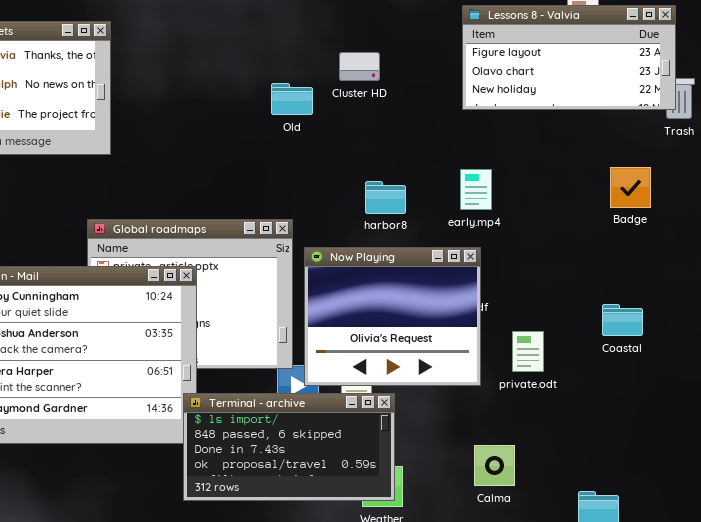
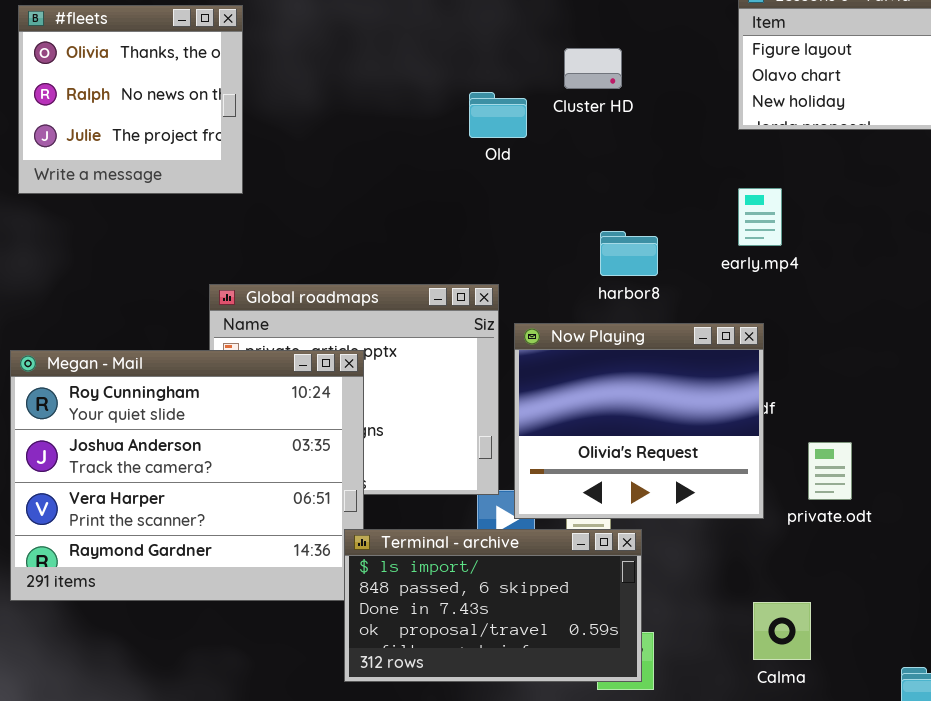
early.mp4: [460,169,492,210] -> [738,188,782,246], moved

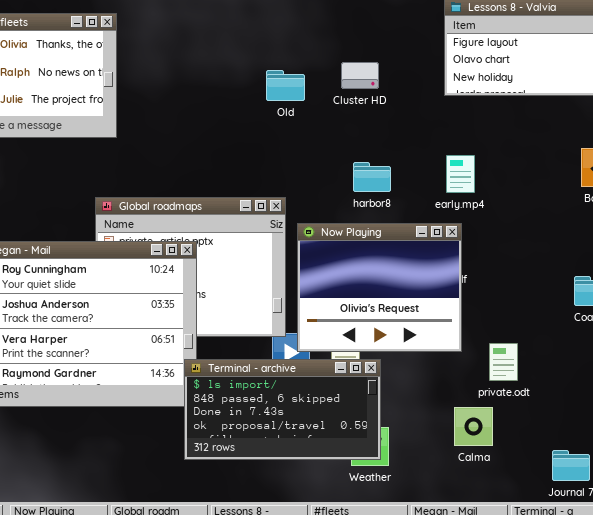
Cluster HD: [564,48,622,89] -> [341,62,379,89], moved
early.mp4: [738,188,782,246] -> [446,155,475,193], moved
private.odt: [808,442,852,500] -> [489,343,518,381], moved

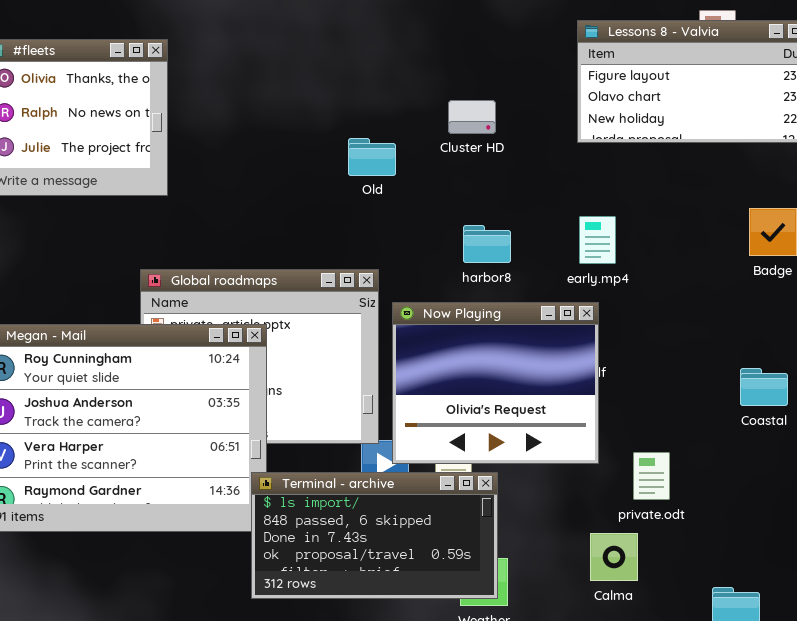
Old: [266,70,305,101] -> [348,138,396,176], moved

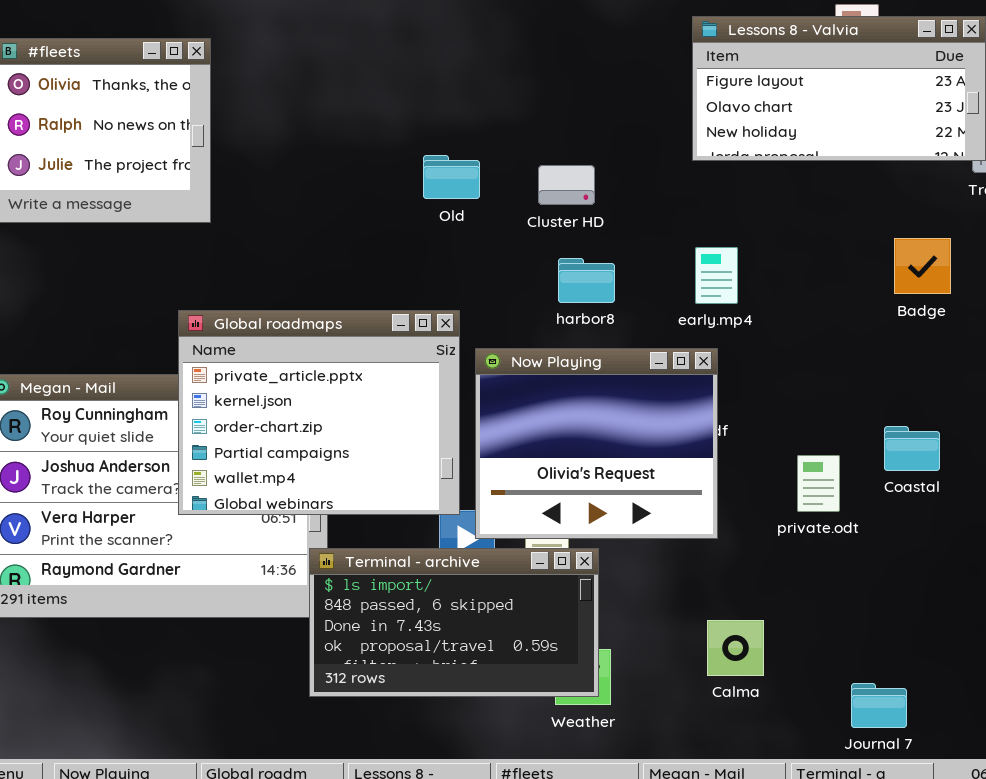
Cluster HD: [448,100,496,134] -> [538,165,595,205], moved
Global roadmaps: [140,269,379,444] -> [178,310,460,515], raised
private.odt: [633,452,670,500] -> [797,455,840,512], moved

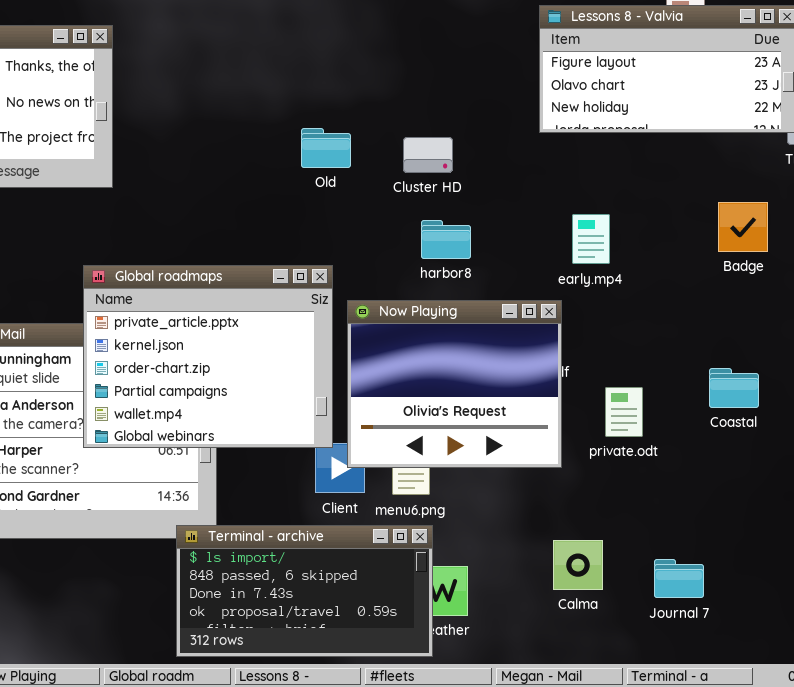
early.mp4: [695,247,738,304] -> [572,214,610,264], moved
private.odt: [797,455,840,512] -> [605,387,643,437], moved
Terminal - archive: [309,548,599,697] -> [176,525,433,657], moved
Journal 7: [851,683,907,728] -> [654,559,704,598], moved

